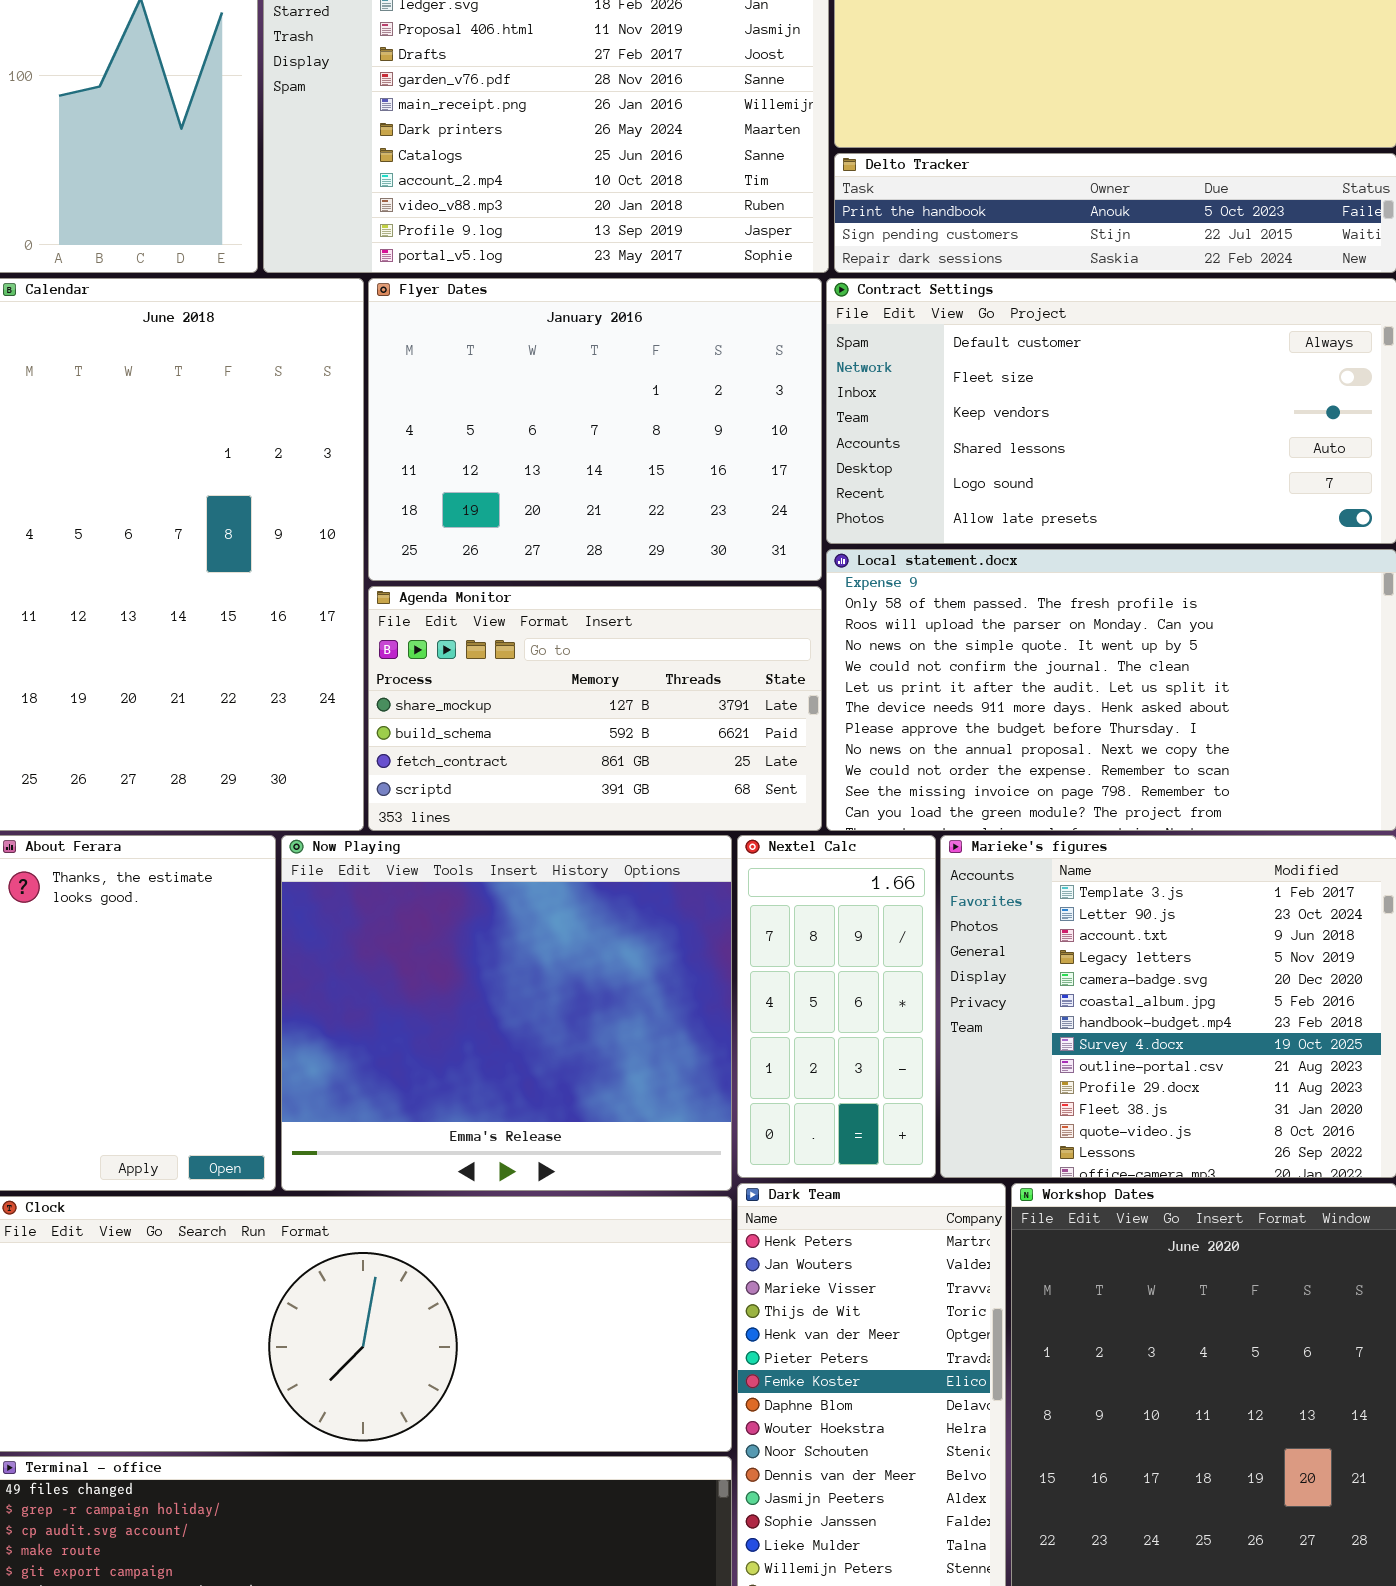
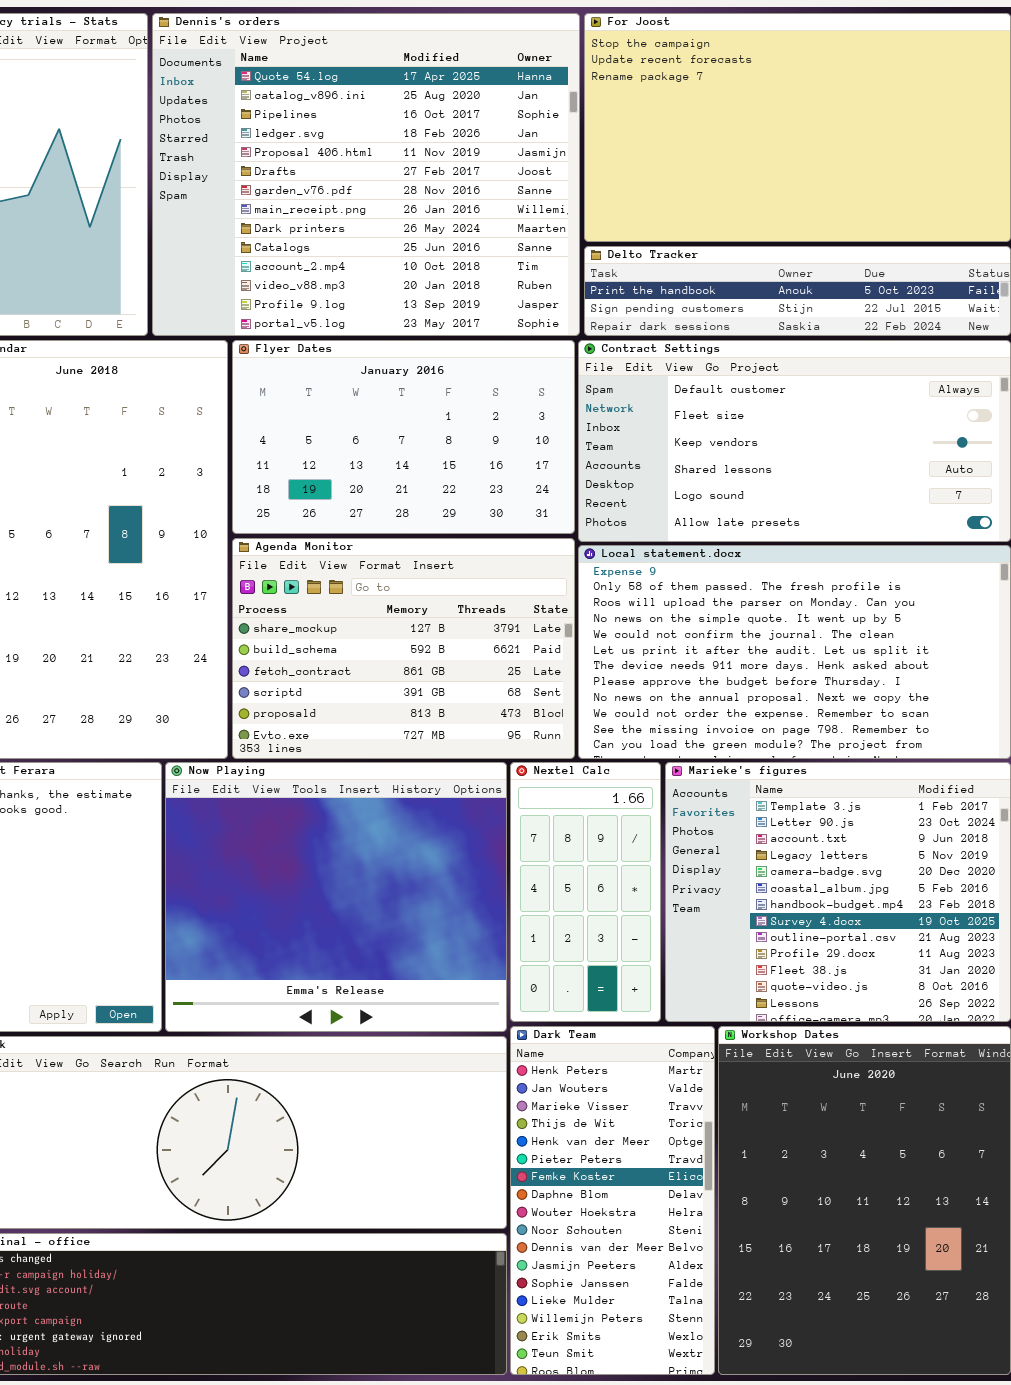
Flyer Dates: [368,278,822,581] -> [232,340,575,534], resized
Agenda Monitor: [368,586,822,831] -> [232,538,575,759], resized

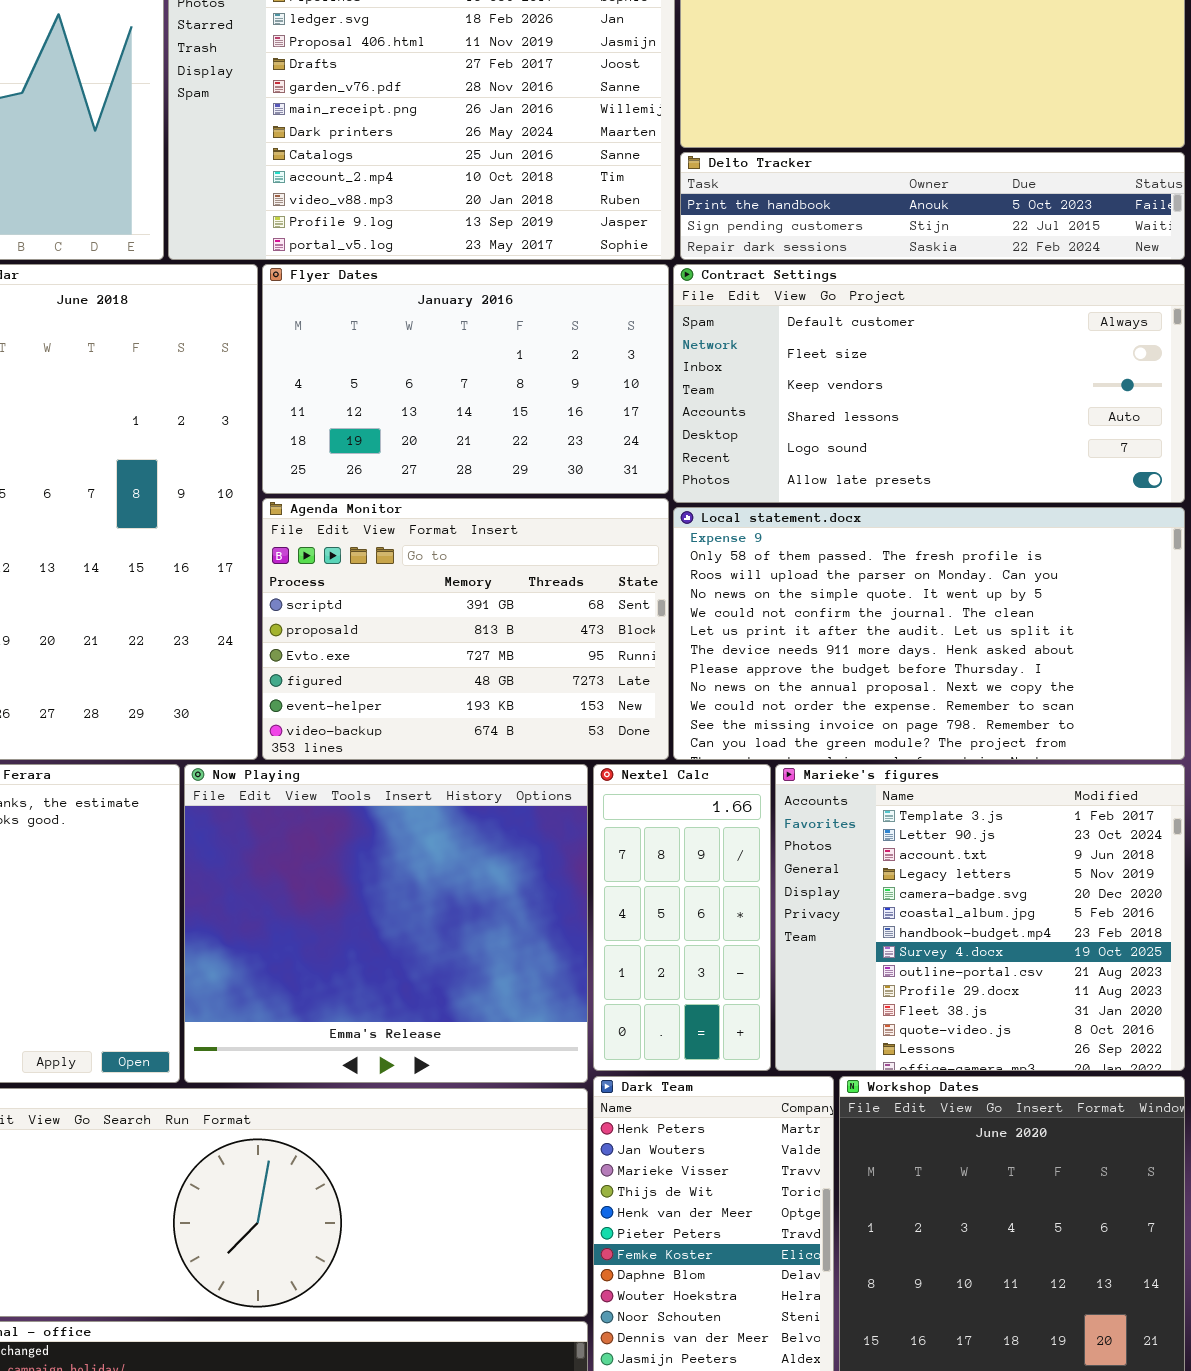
Agenda Monitor: [232,538,575,759] -> [262,498,669,760], scrolled down 3 rows

